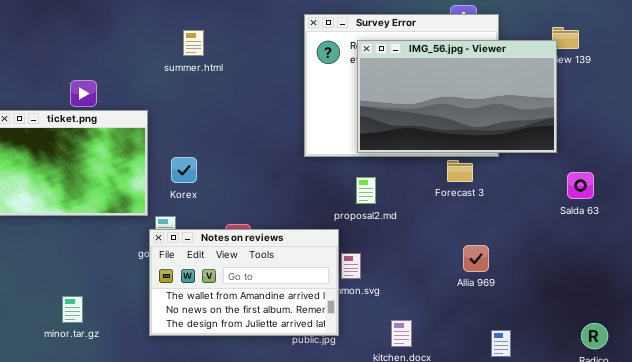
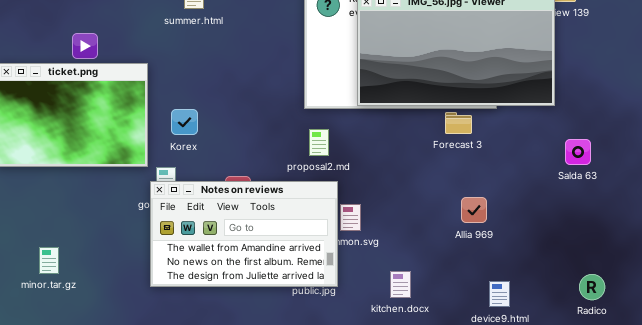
Salda 63: [567,172,594,199] -> [565,139,591,165], moved
proposal2.md: [356,177,376,204] -> [309,129,329,156], moved
minor.tar.gz: [62,296,83,323] -> [39,247,59,274], moved

